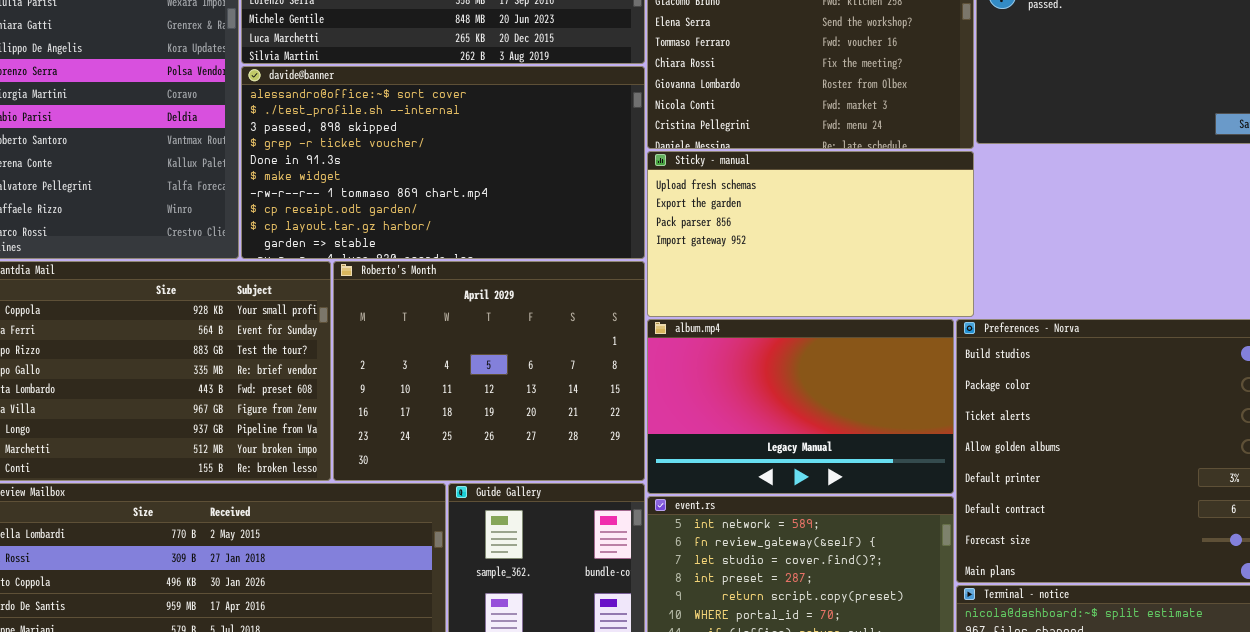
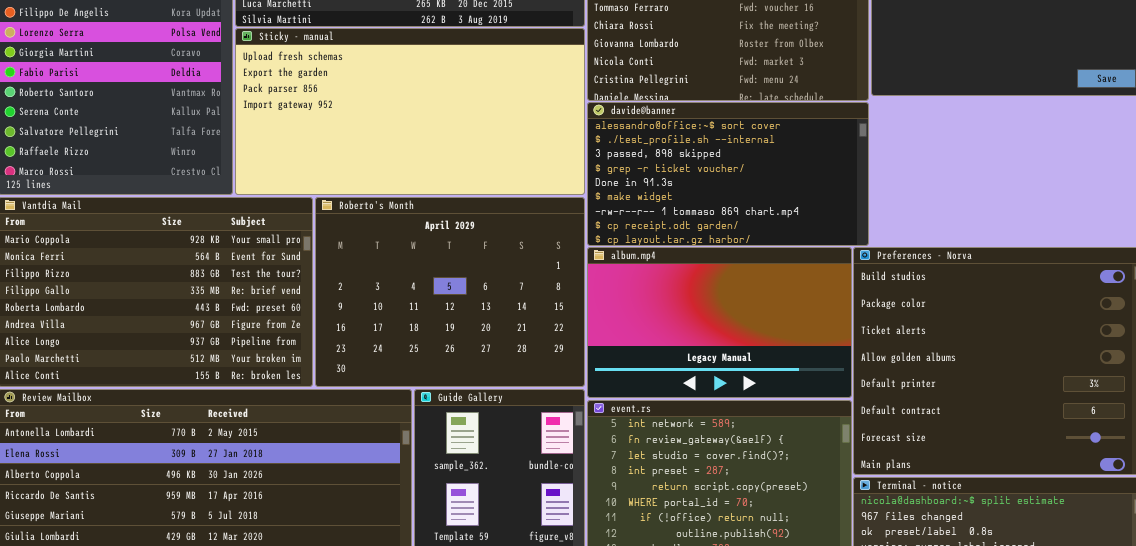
davide@banner: [241,66,645,259] -> [587,102,869,246], moved, resized
Sticky - manual: [647,151,974,317] -> [235,28,585,195], moved, resized

